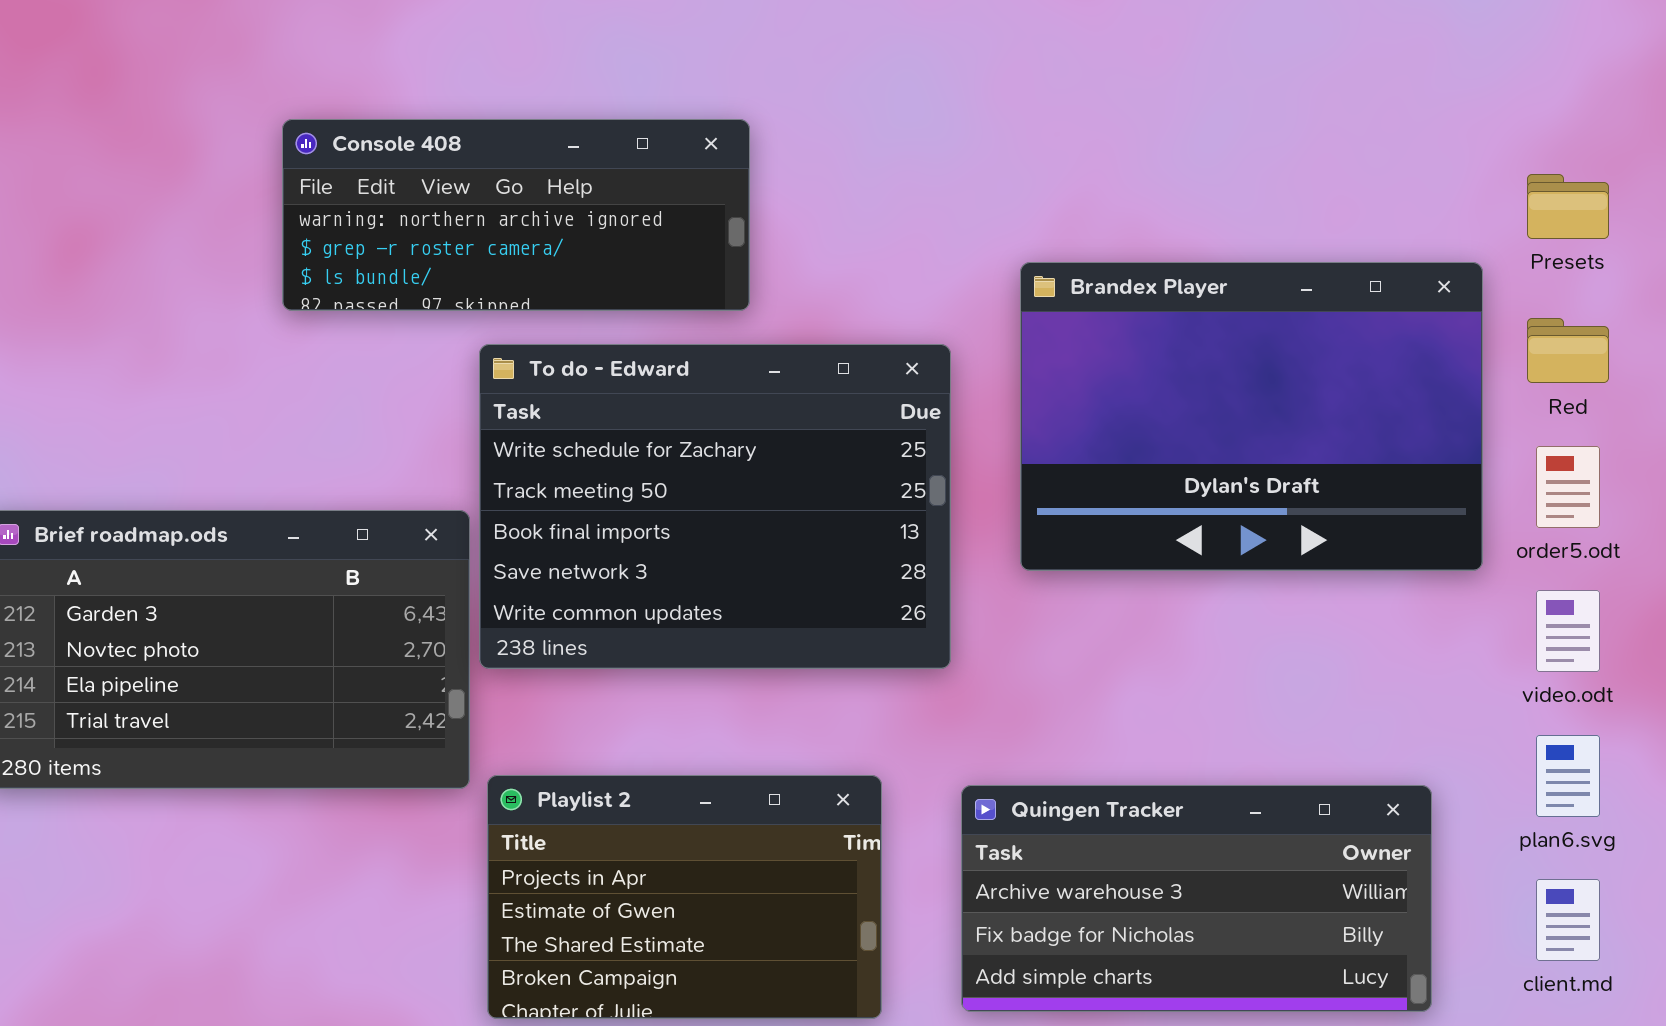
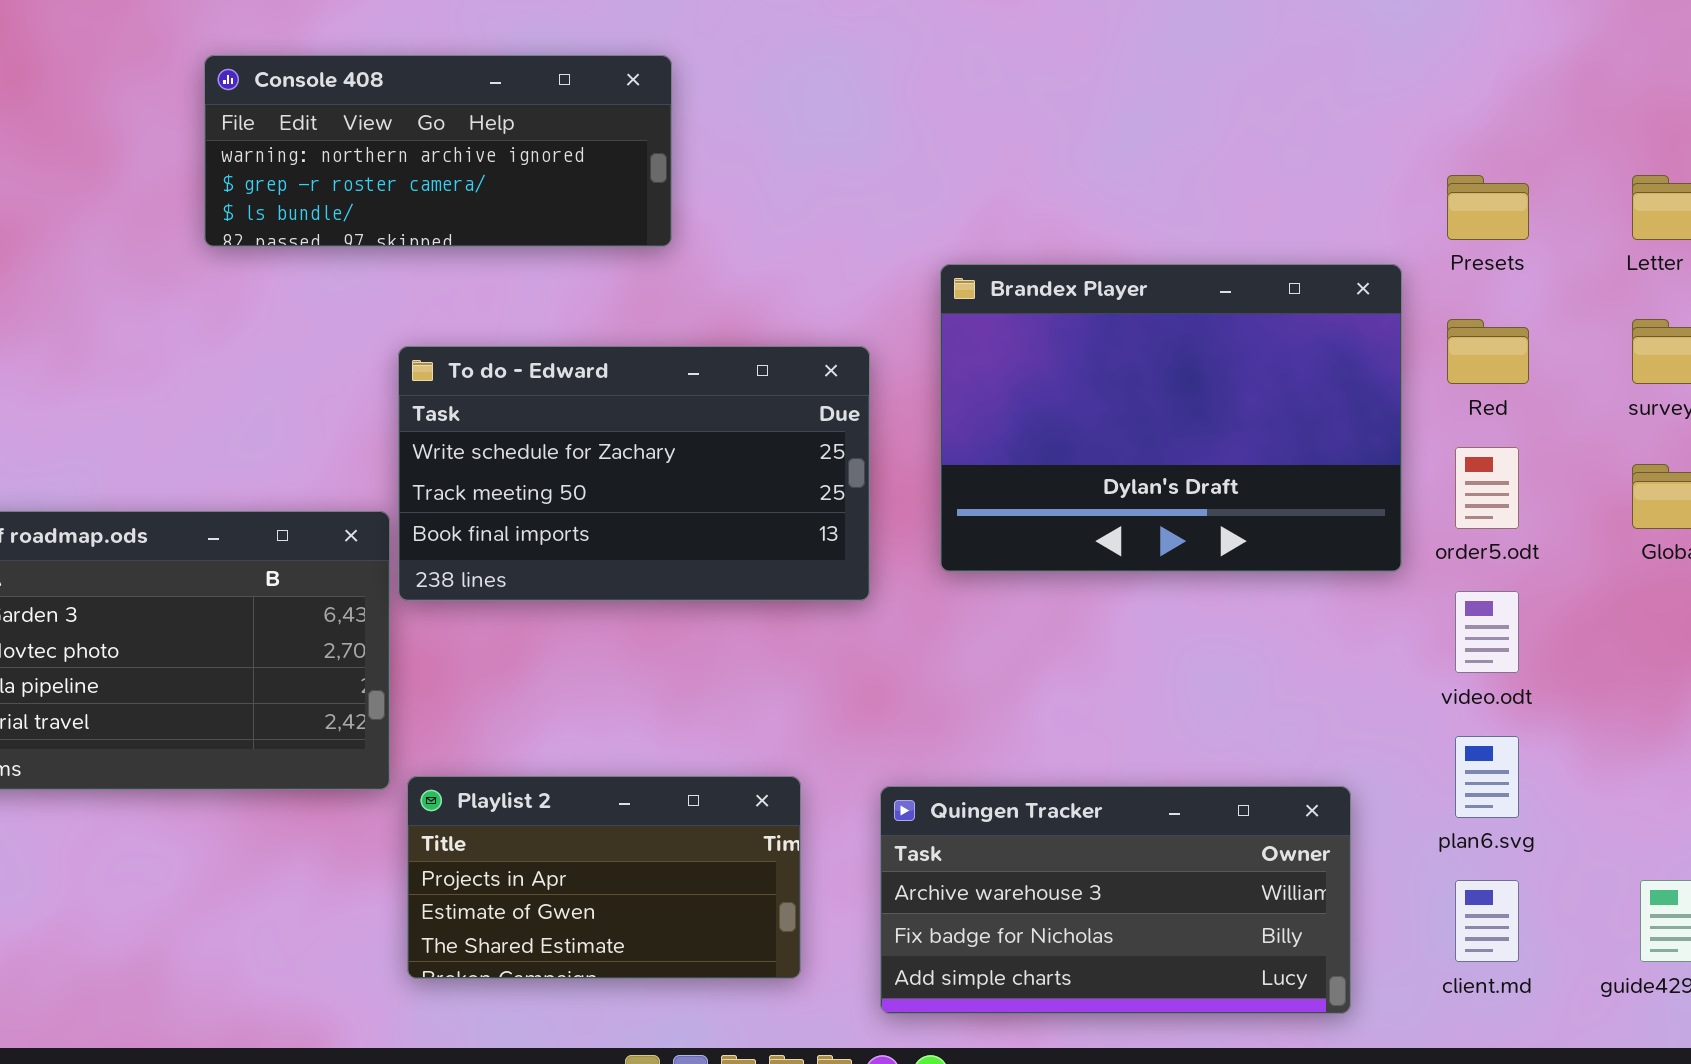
Console 408: [282,119,750,311] -> [204,55,672,247], moved
To do - Edward: [479,344,951,669] -> [398,346,870,601], resized
Playlist 2: [487,775,882,1019] -> [407,776,801,979], resized

